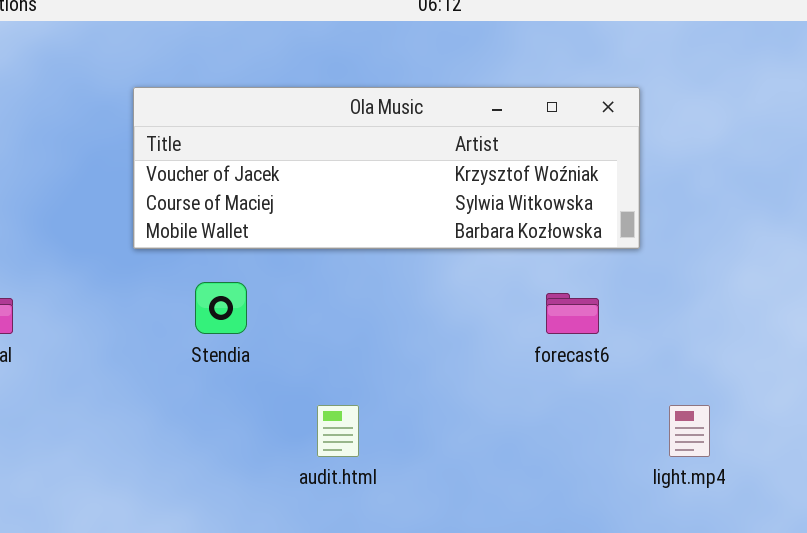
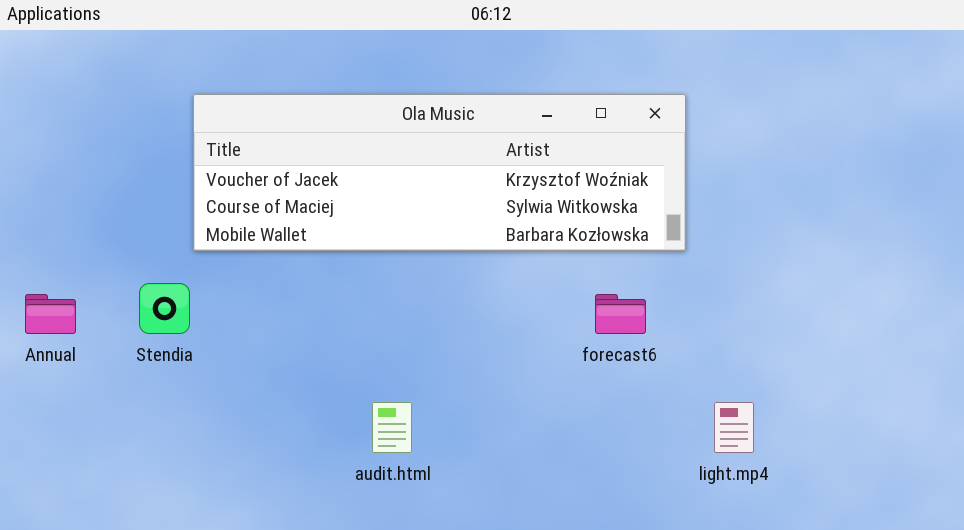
Stendia: [195,282,247,334] -> [139,283,190,334], moved

